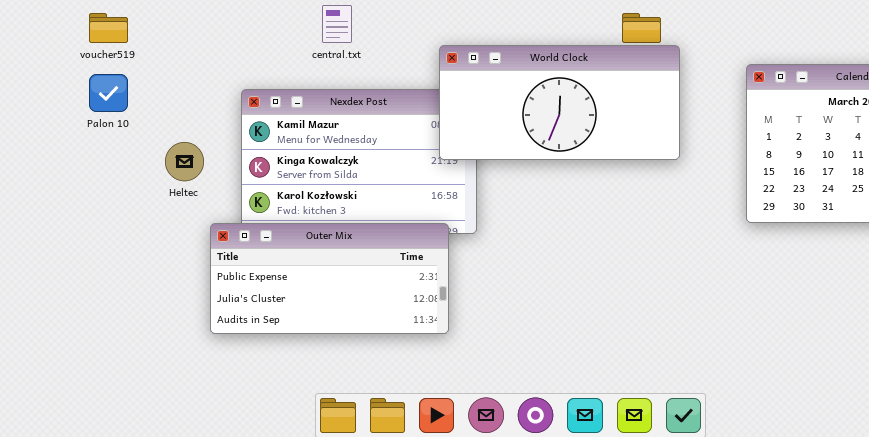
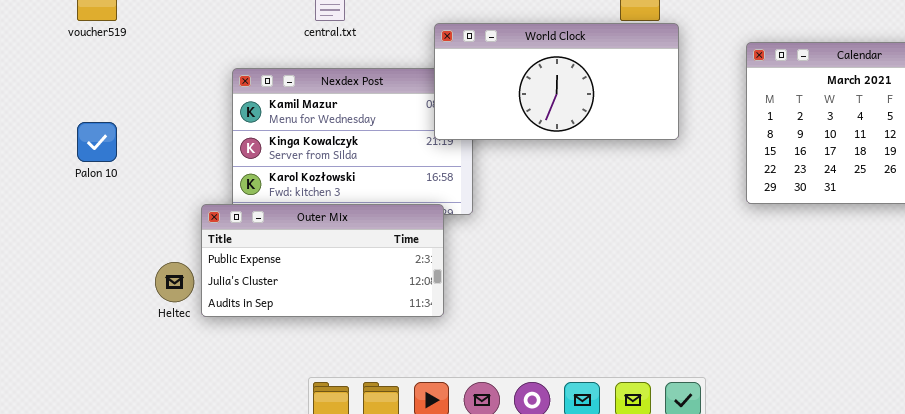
Palon 10: [89,74,128,112] -> [77,122,117,162], moved
Heltec: [165,142,204,181] -> [155,262,194,302], moved

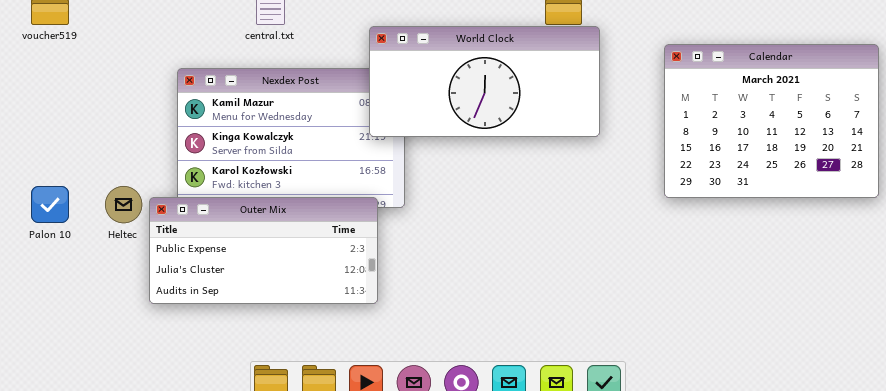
Palon 10: [77,122,117,162] -> [31,186,69,223], moved
Heltec: [155,262,194,302] -> [105,186,142,223], moved

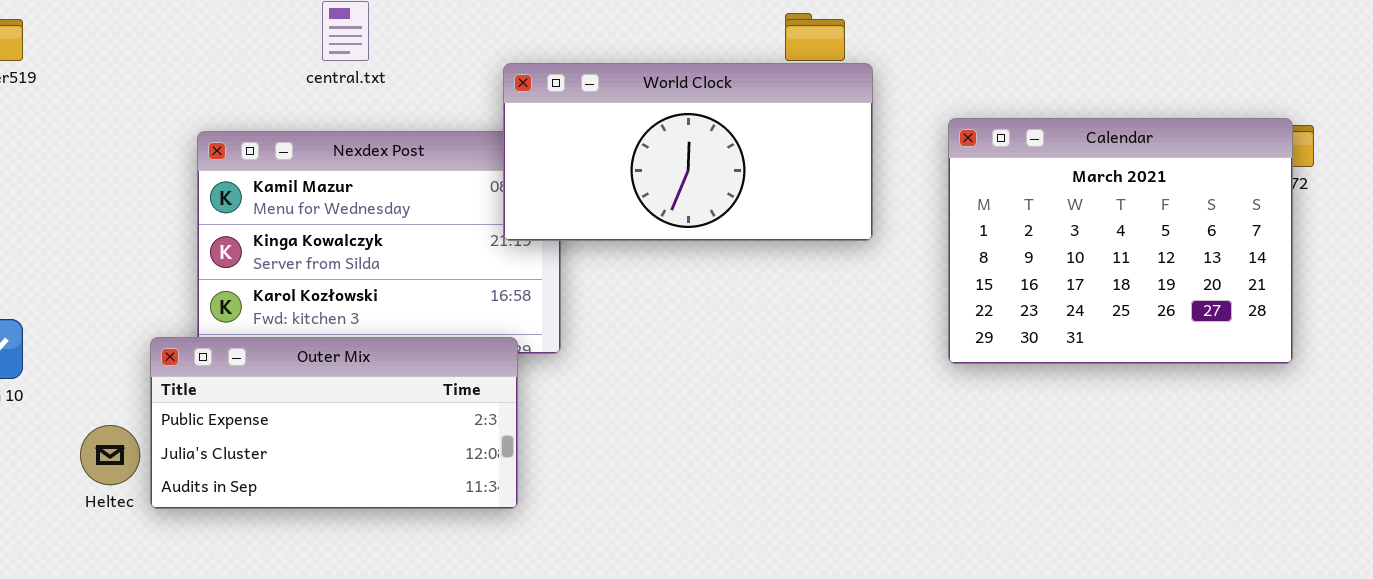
Calendar: [664,44,879,198] -> [948,118,1293,364], moved
Heltec: [105,186,142,223] -> [80,425,140,485], moved

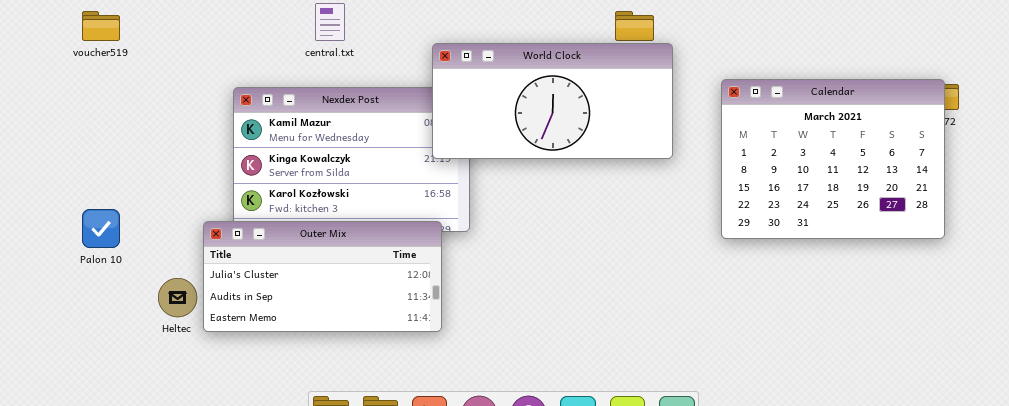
Outer Mix: [150,337,518,509] -> [203,221,442,332], scrolled down 1 row

